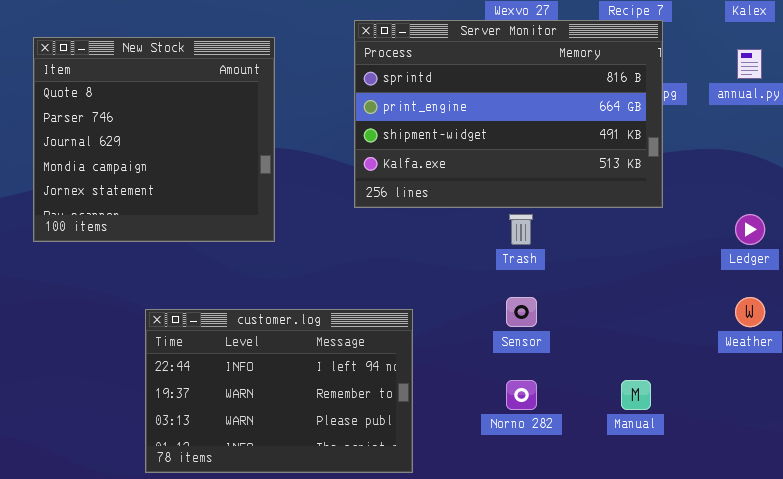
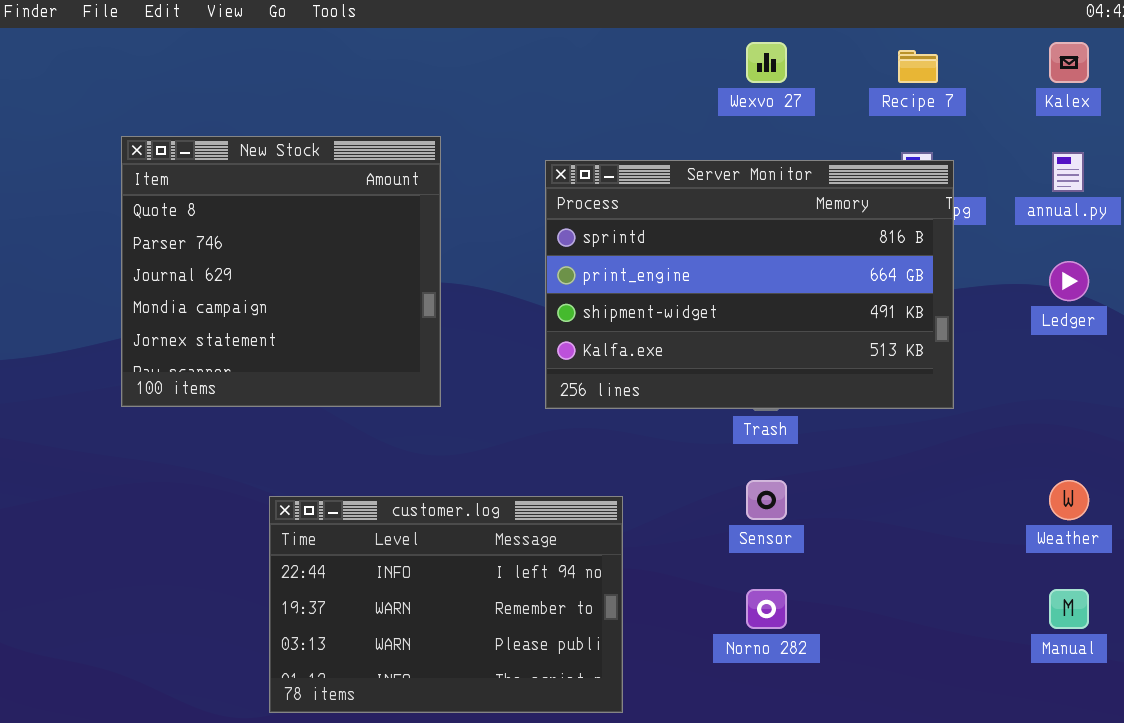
Server Monitor: [354,20,663,208] -> [545,160,954,409], moved
Ledger: [735,214,765,245] -> [1049,261,1089,301], moved
Manual: [621,380,651,410] -> [1049,589,1089,629], moved

